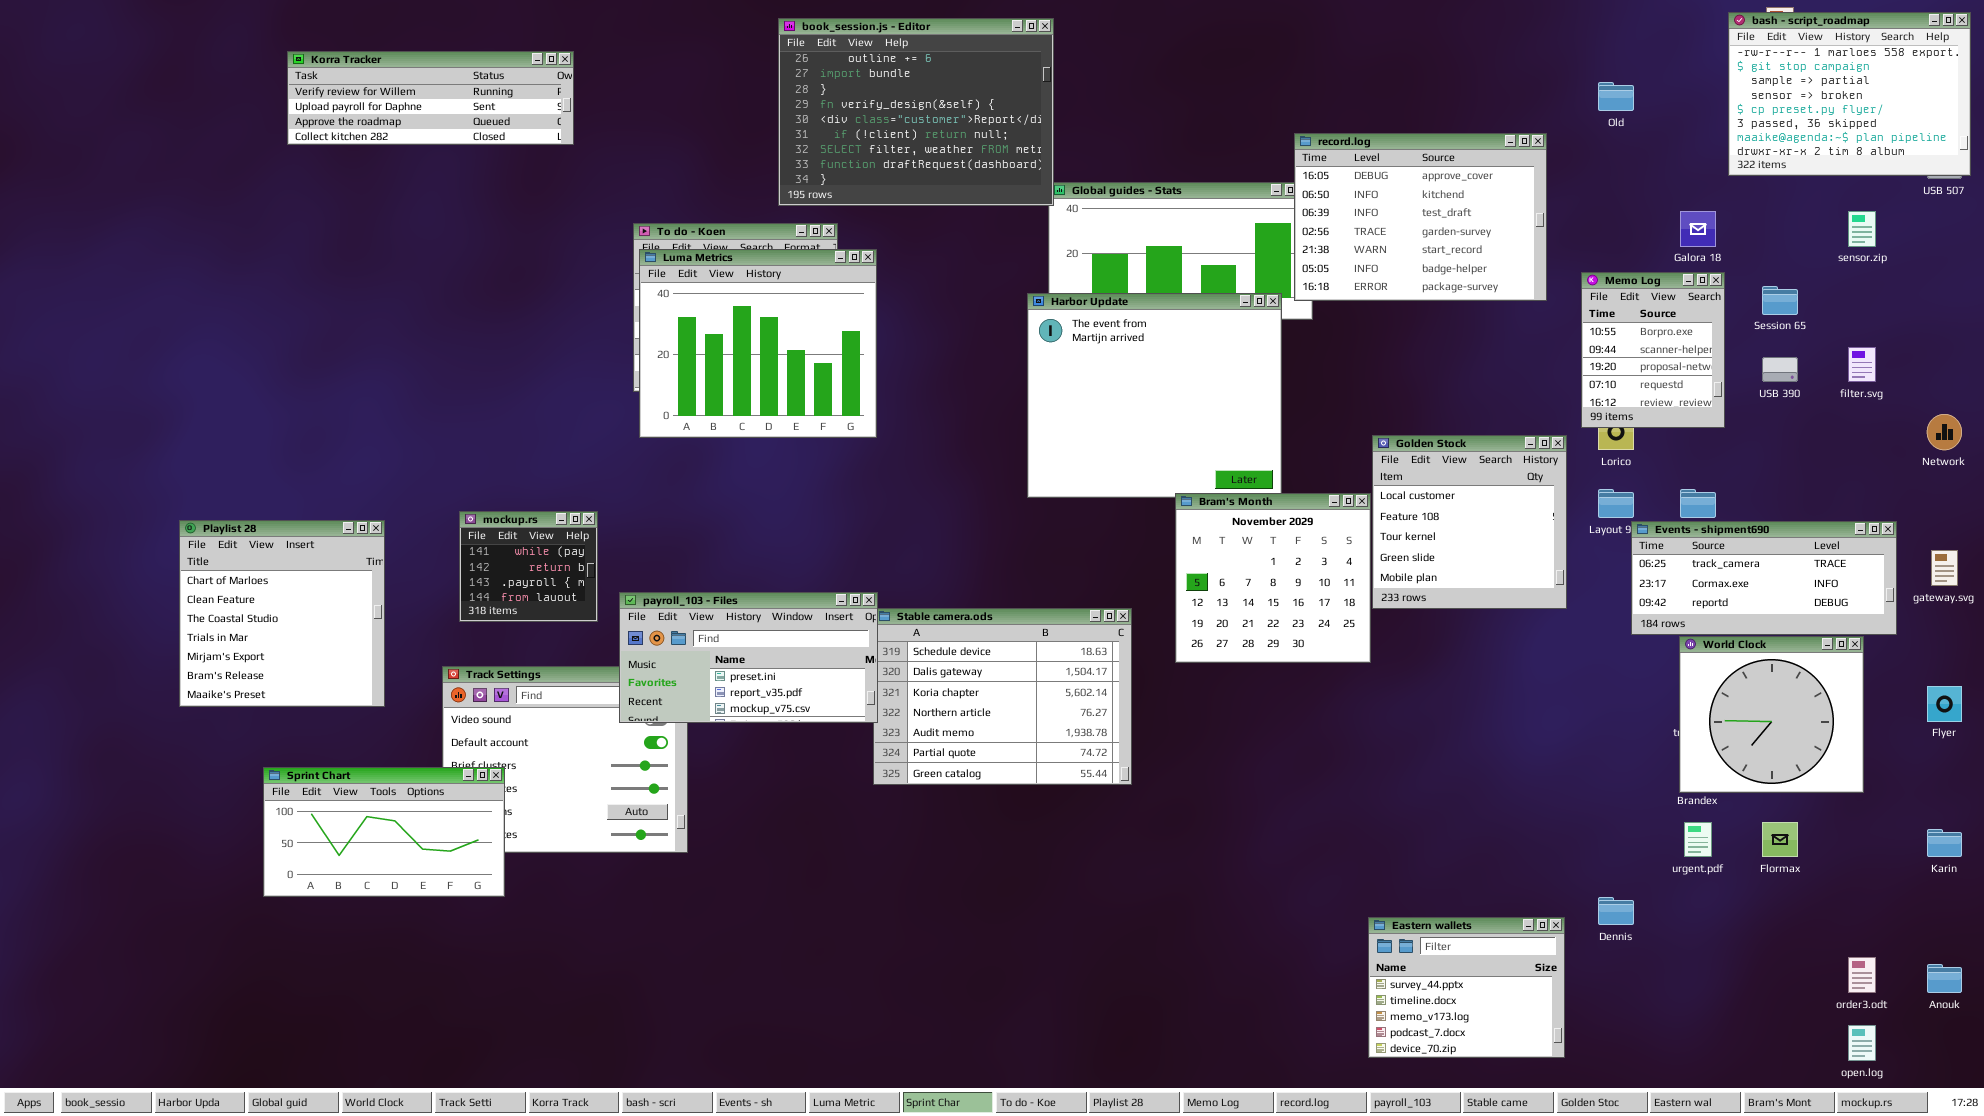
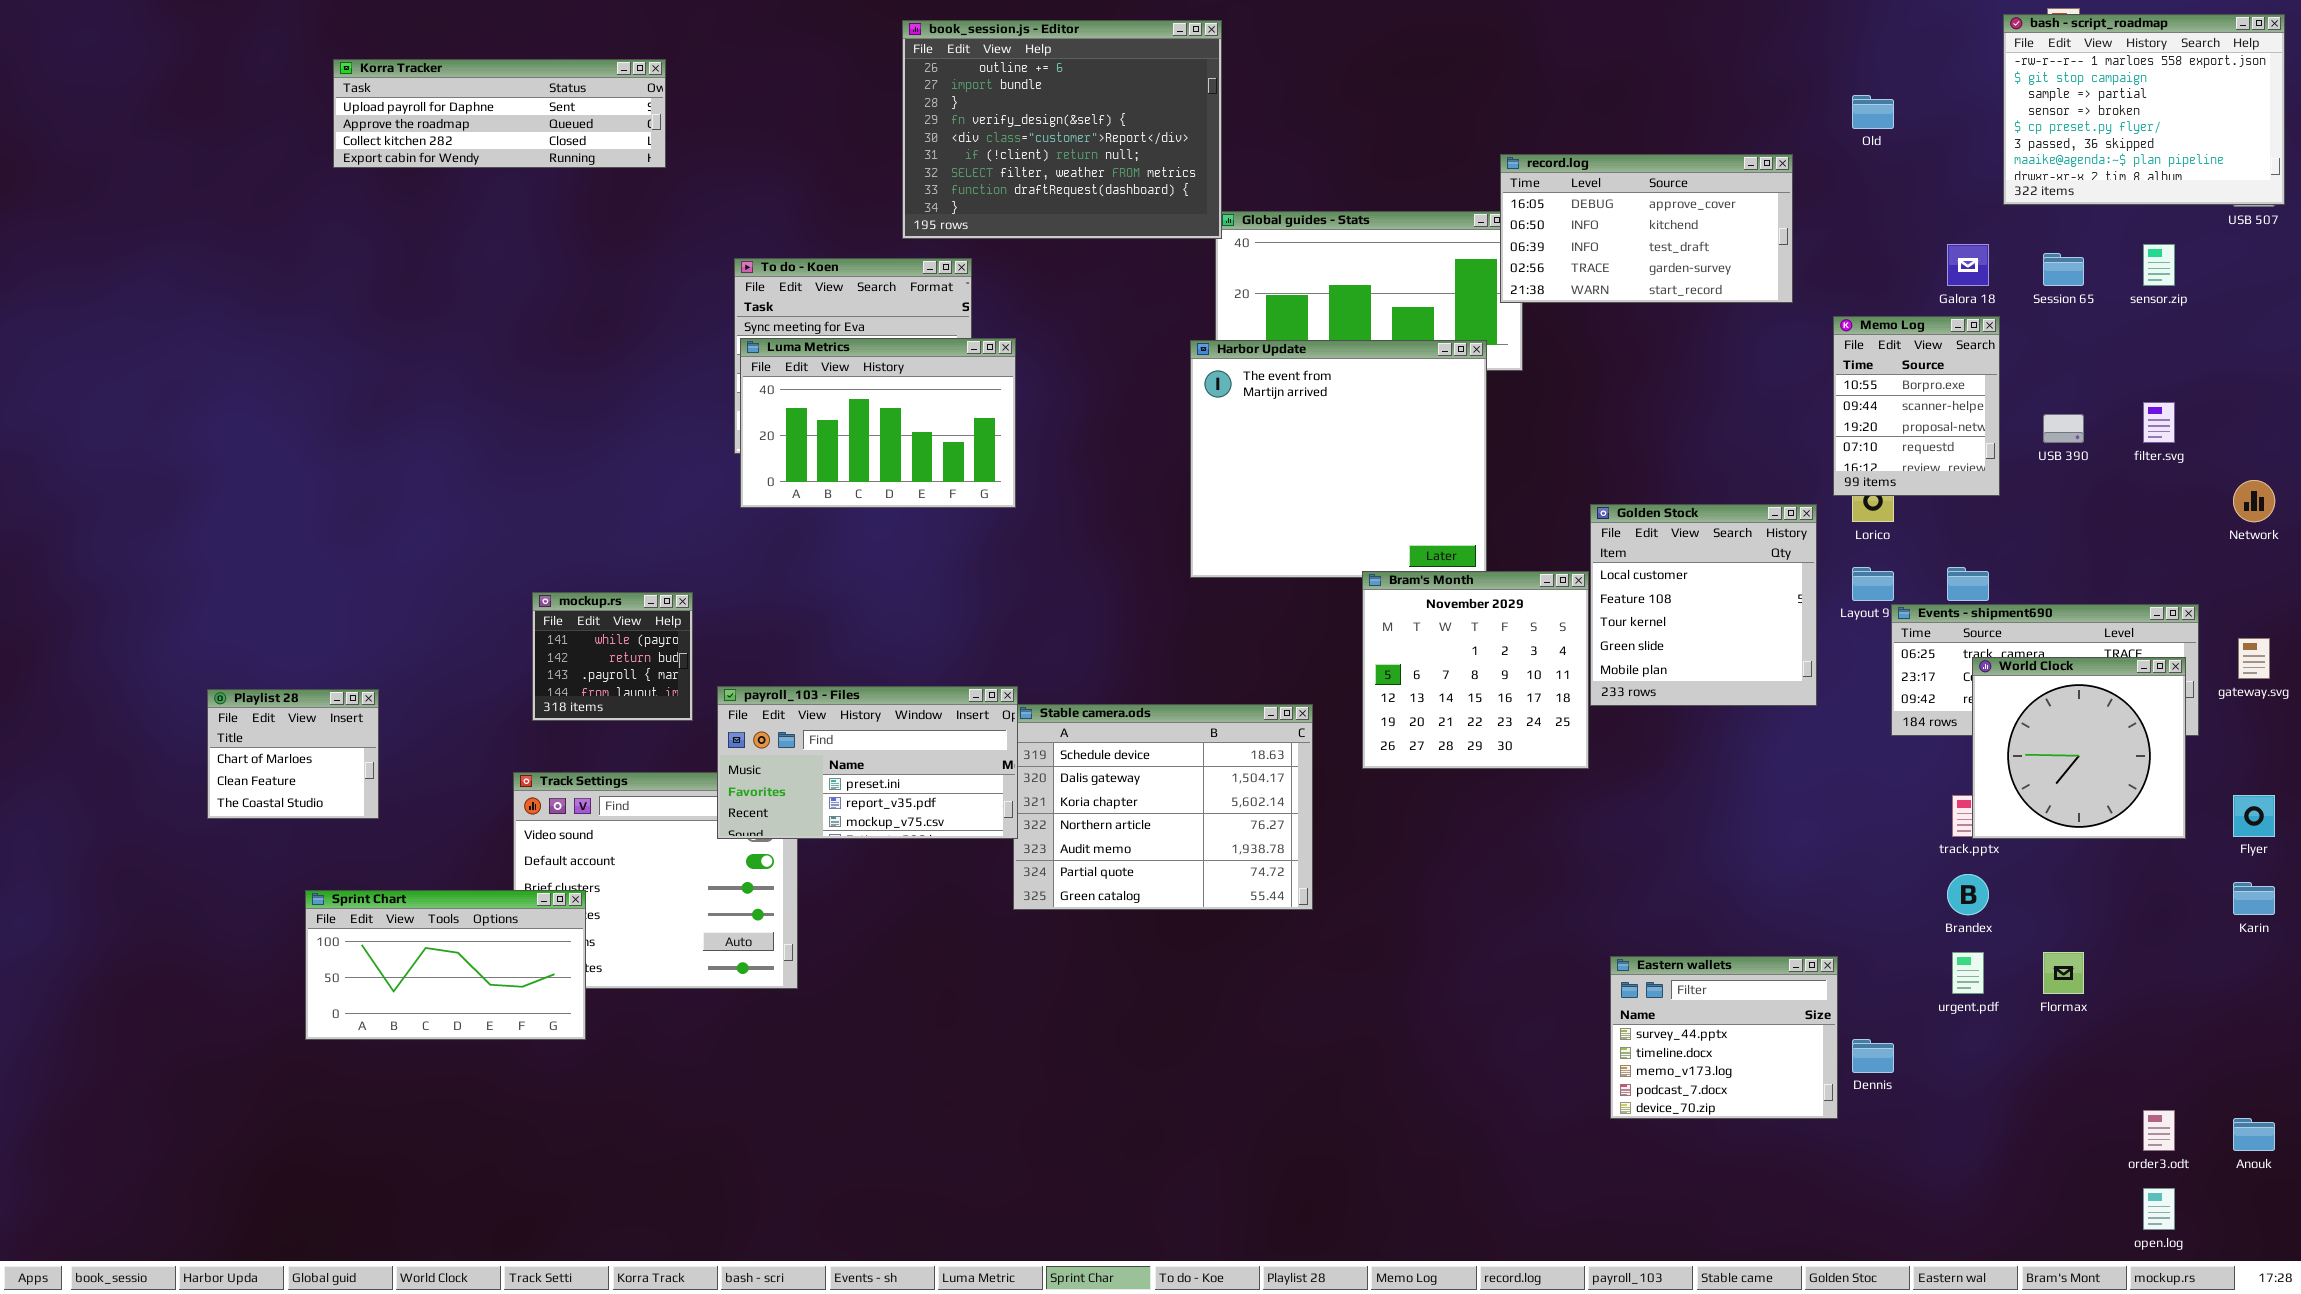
Korra Tracker: [287,51,574,145] -> [333,59,666,168], scrolled down 1 row
record.log: [1294,133,1547,301] -> [1500,154,1793,303], resized
Luma Metrics: [639,249,877,438] -> [740,338,1016,508], resized
Session 65: [1762,286,1798,315] -> [2043,253,2084,286], moved
Playlist 28: [179,520,385,707] -> [207,689,379,819], resized
World Clock: [1679,636,1864,793] -> [1972,657,2186,839], moved
Karin: [1927,829,1962,857] -> [2233,882,2275,915], moved
Eastern wallets: [1368,917,1565,1058] -> [1610,956,1838,1119], moved

